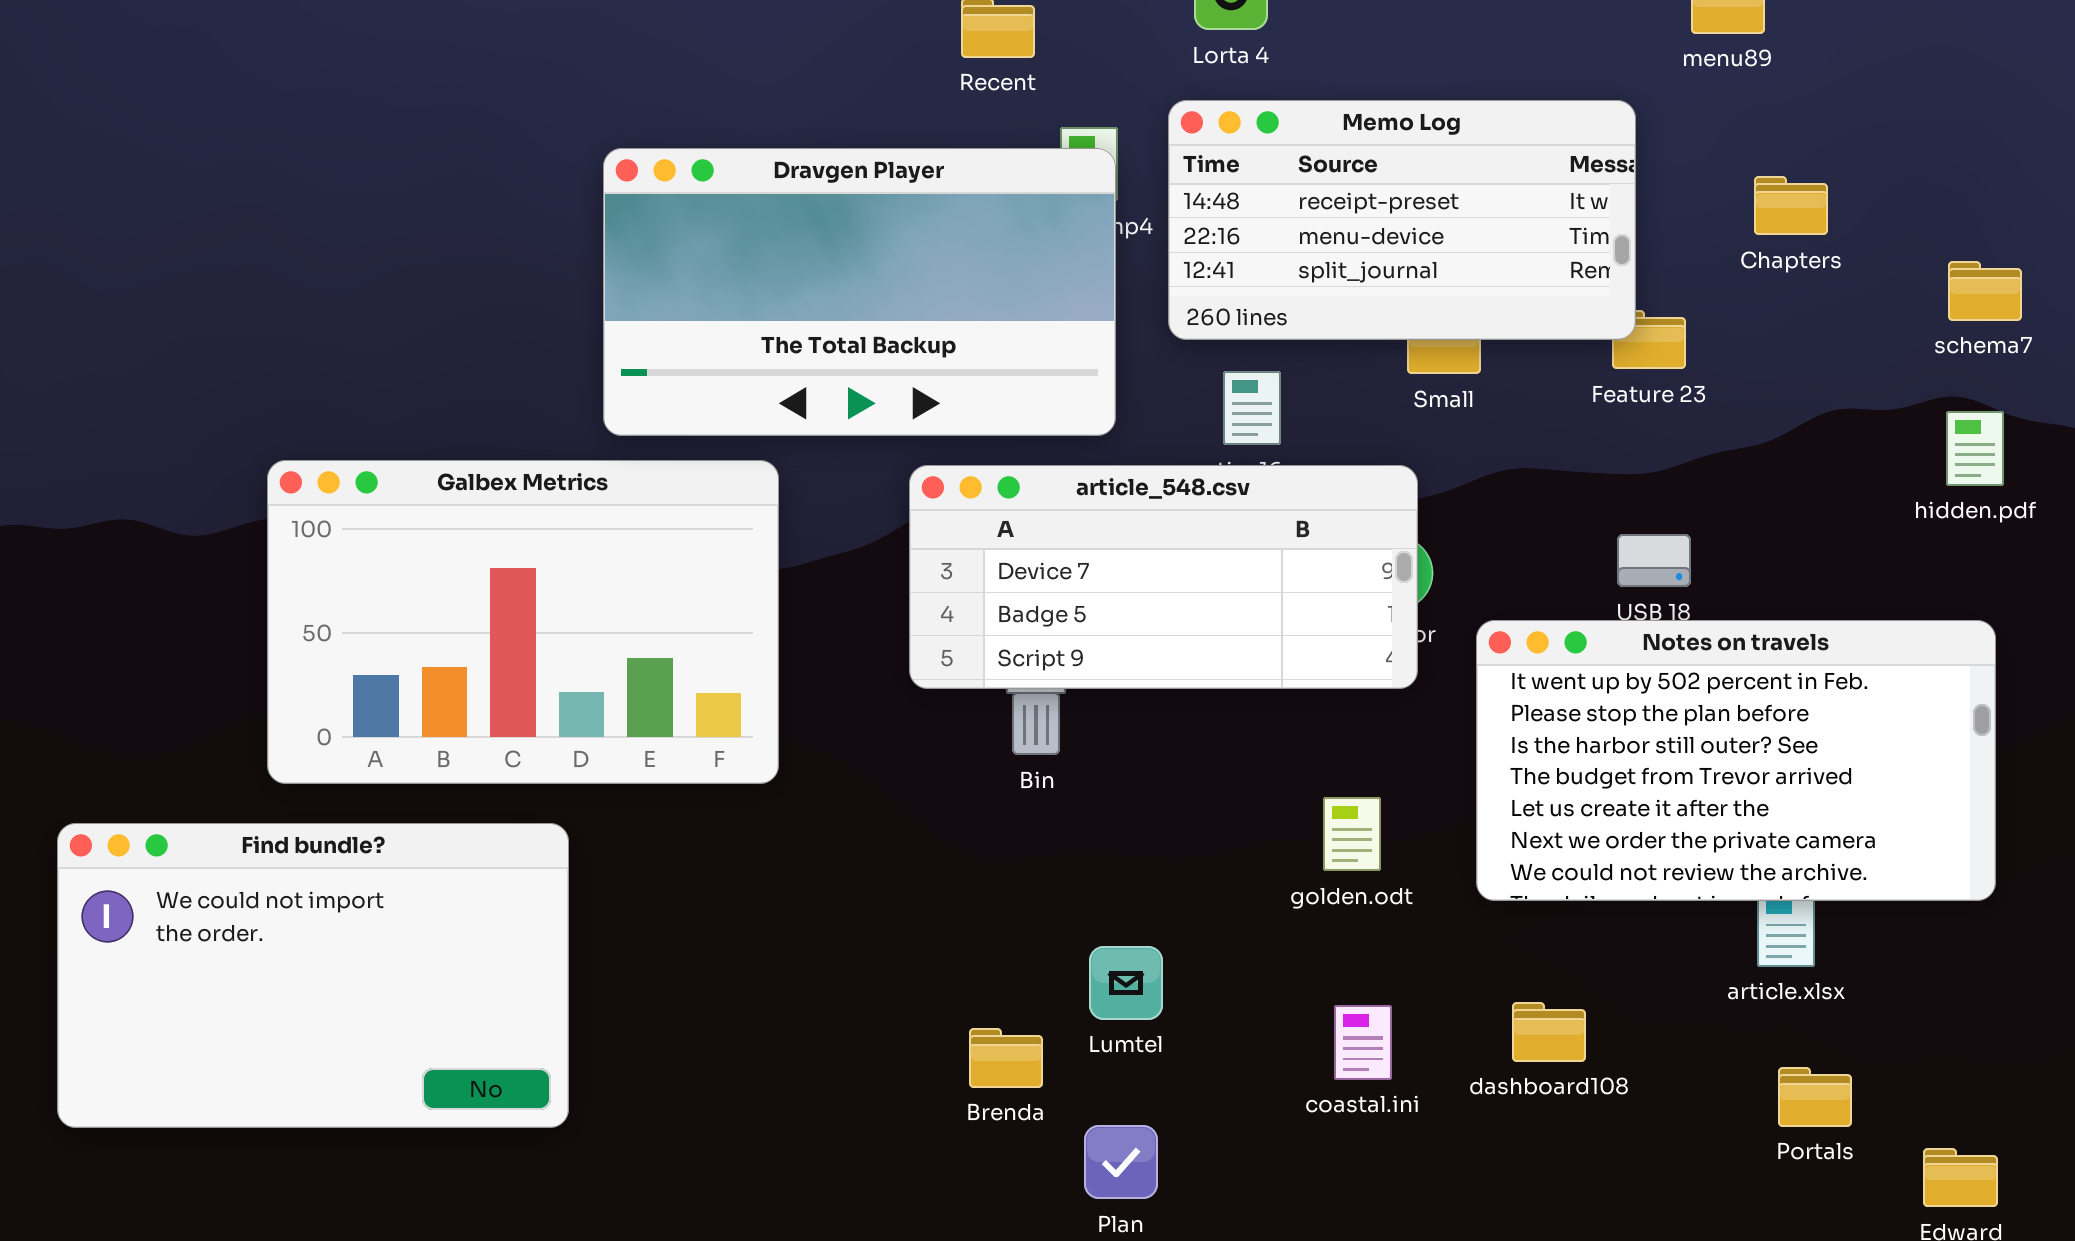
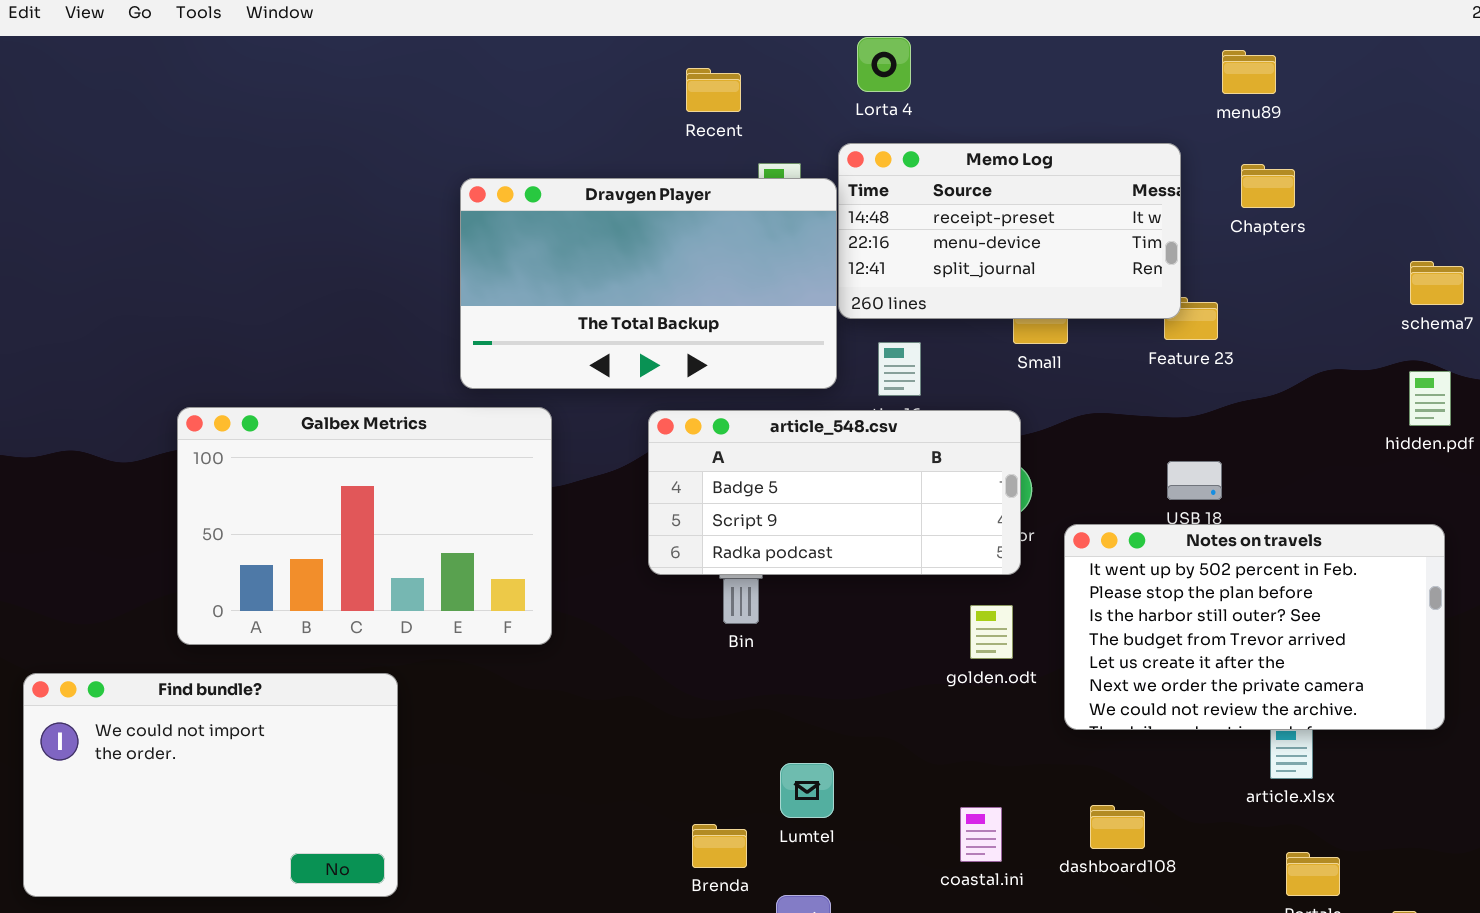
Dravgen Player: [603,148,1116,436] -> [460,178,837,389], moved
Chapters: [1754,176,1828,235] -> [1241,164,1295,208], moved
article_548.csv: [909,465,1418,689] -> [648,410,1021,575], scrolled down 1 row
golden.odt: [1323,797,1381,871] -> [970,605,1013,659], moved

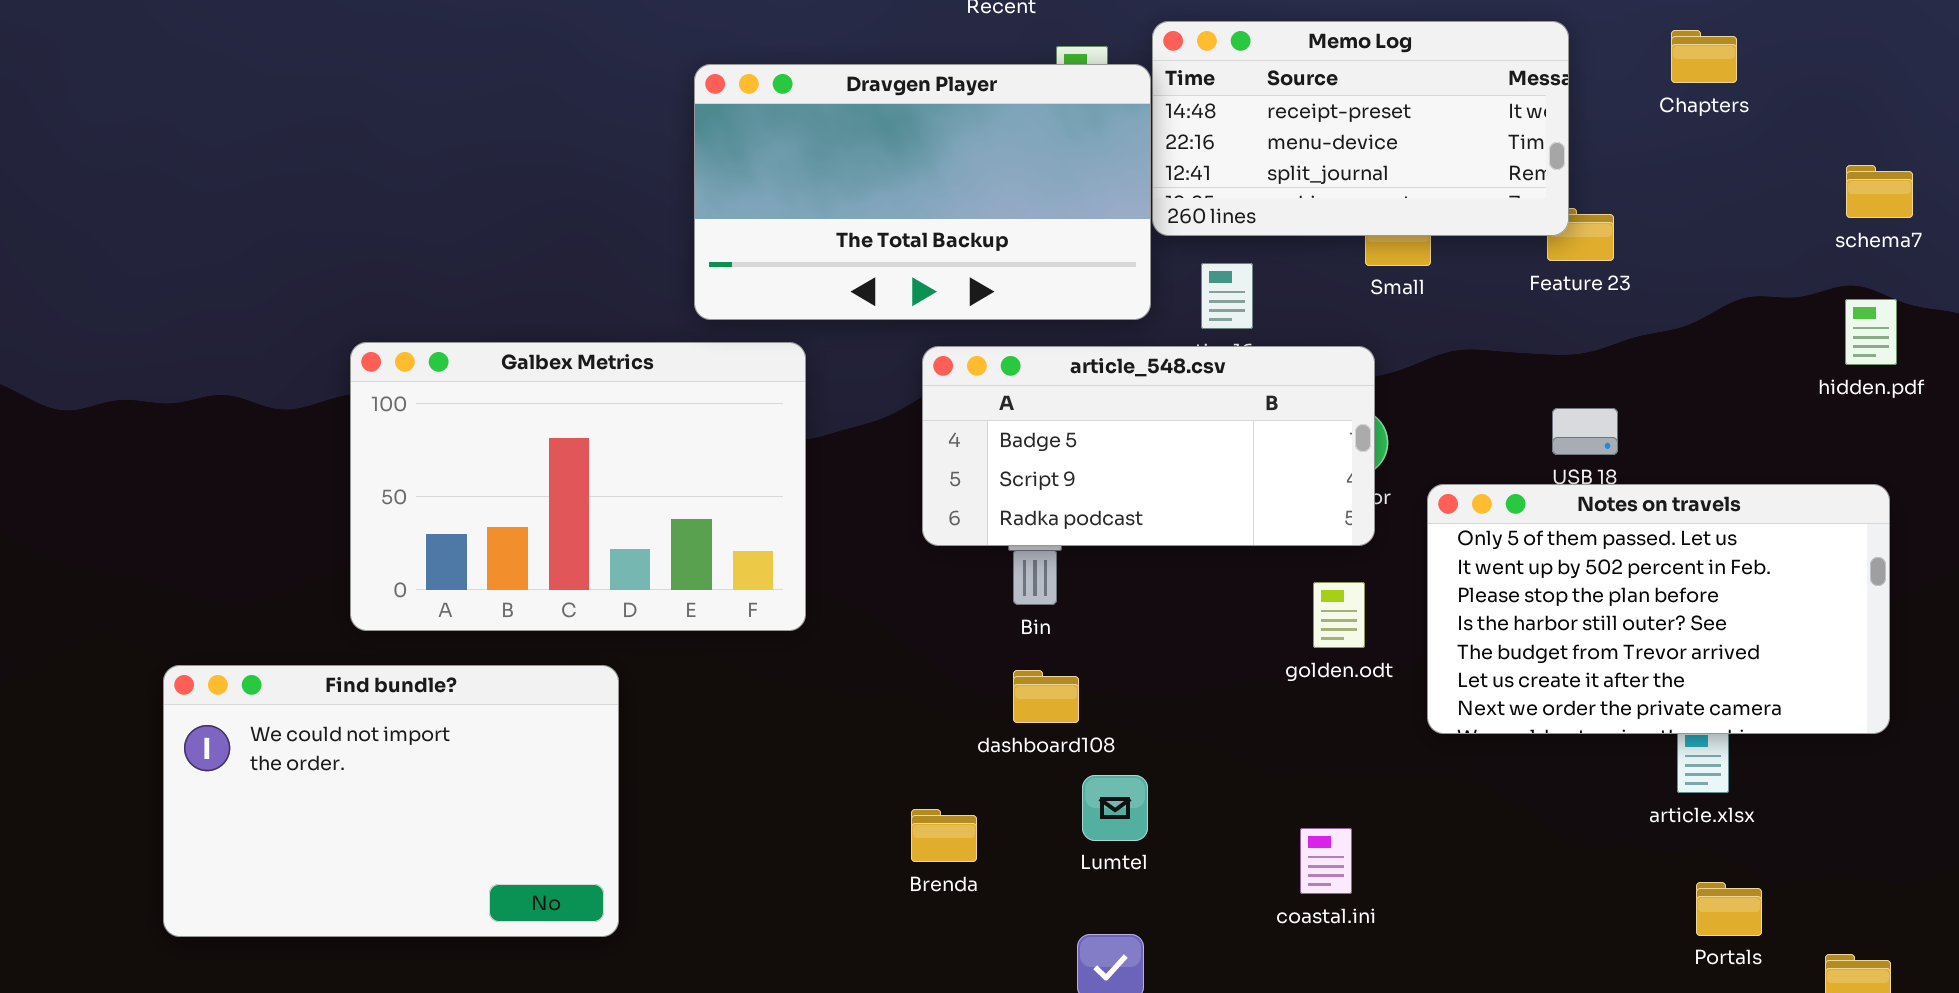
Chapters: [1241,164,1295,208] -> [1671,30,1737,83], moved
Notes on travels: [1064,524,1445,730] -> [1427,484,1890,734], scrolled up 1 row
dashboard108: [1090,805,1145,849] -> [1013,670,1079,723], moved
Brenda: [692,824,747,868] -> [911,809,977,862], moved

